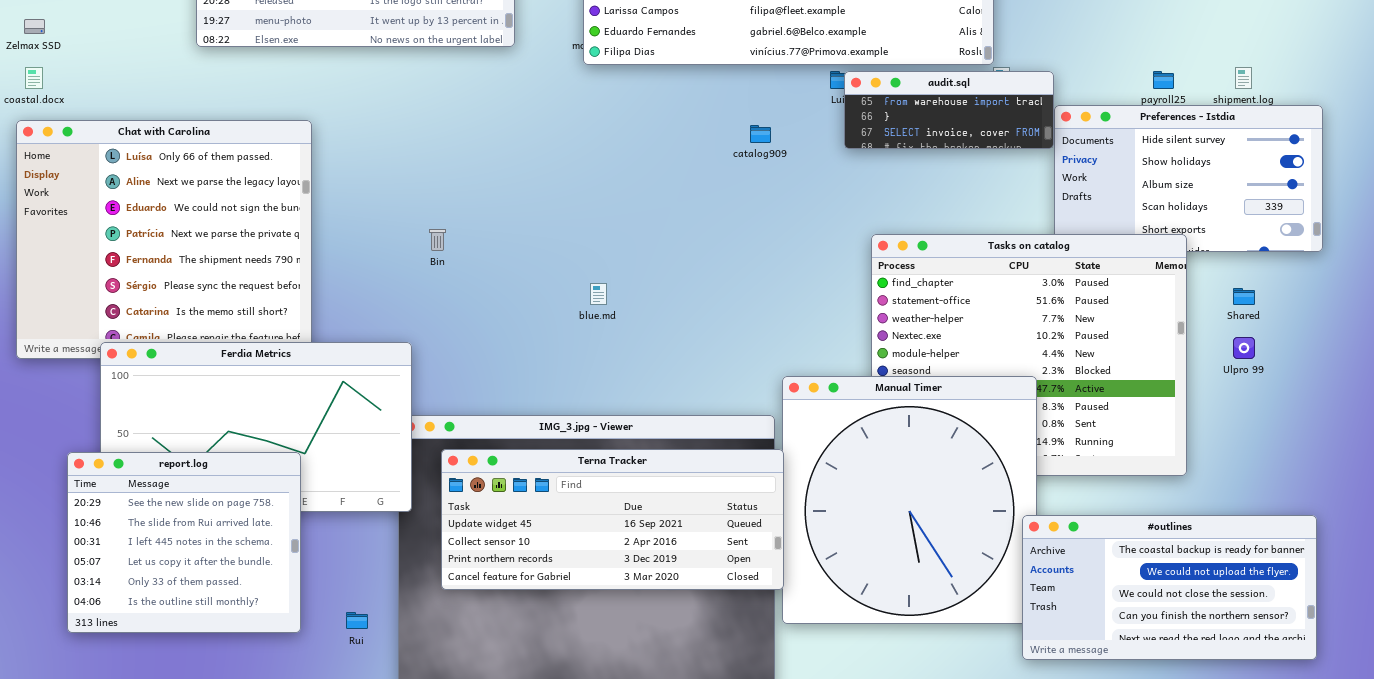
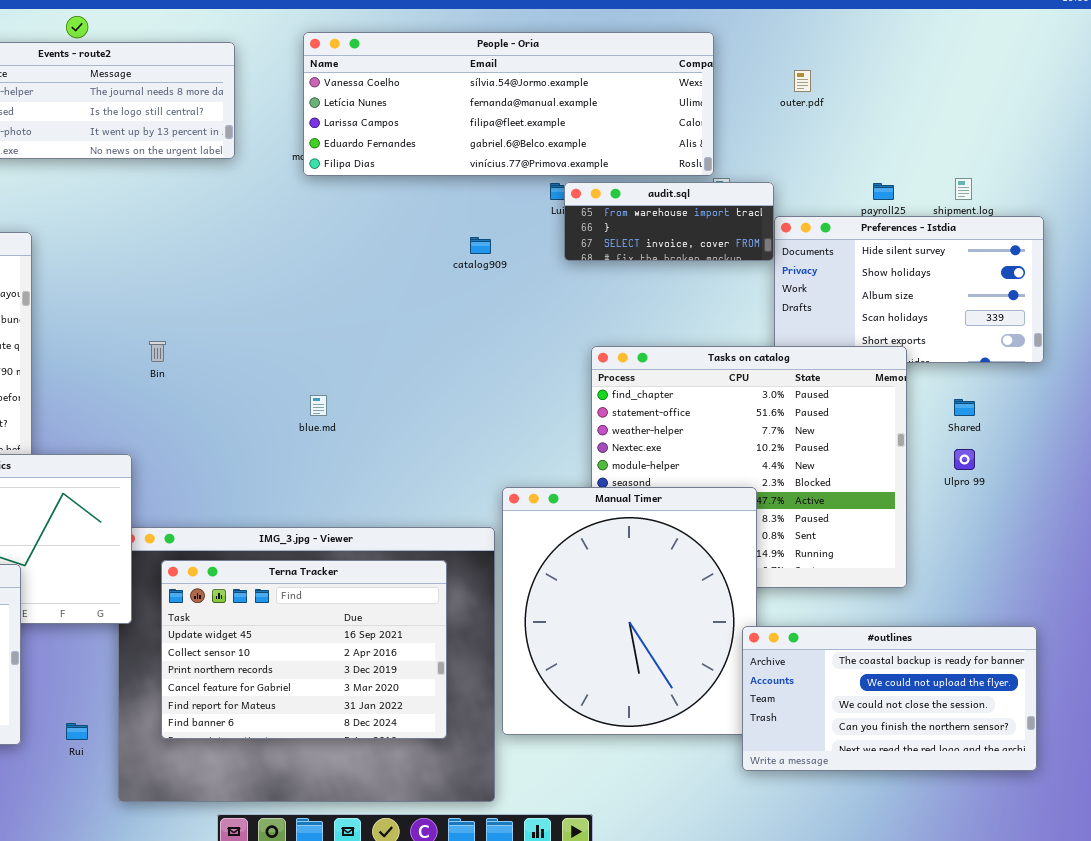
Terna Tracker: [441,449,784,590] -> [161,560,447,739], resized

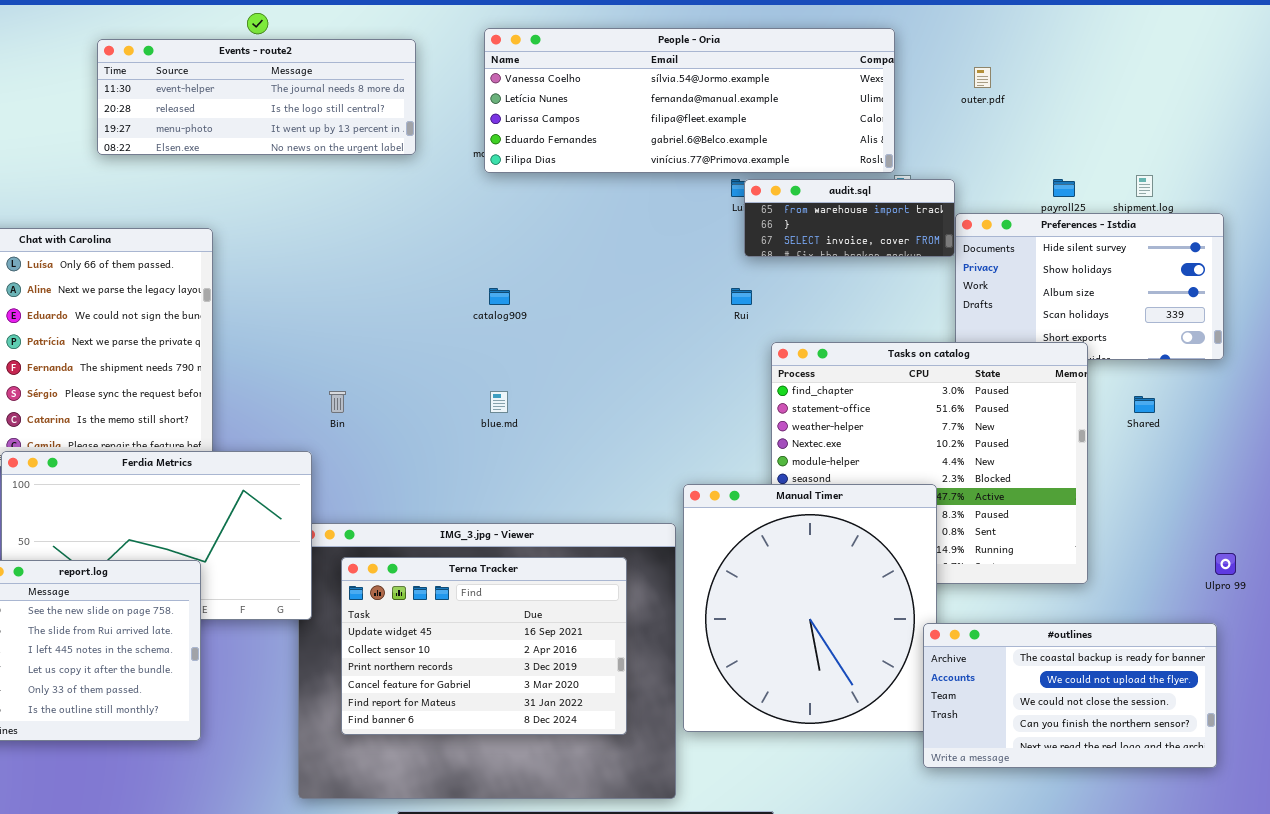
catalog909: [470,237,491,254] -> [489,288,510,305], moved
Bin: [149,341,166,362] -> [329,391,346,413], moved
Ulpro 99: [954,449,975,470] -> [1215,553,1236,575], moved
Rui: [66,723,88,740] -> [731,288,752,305], moved

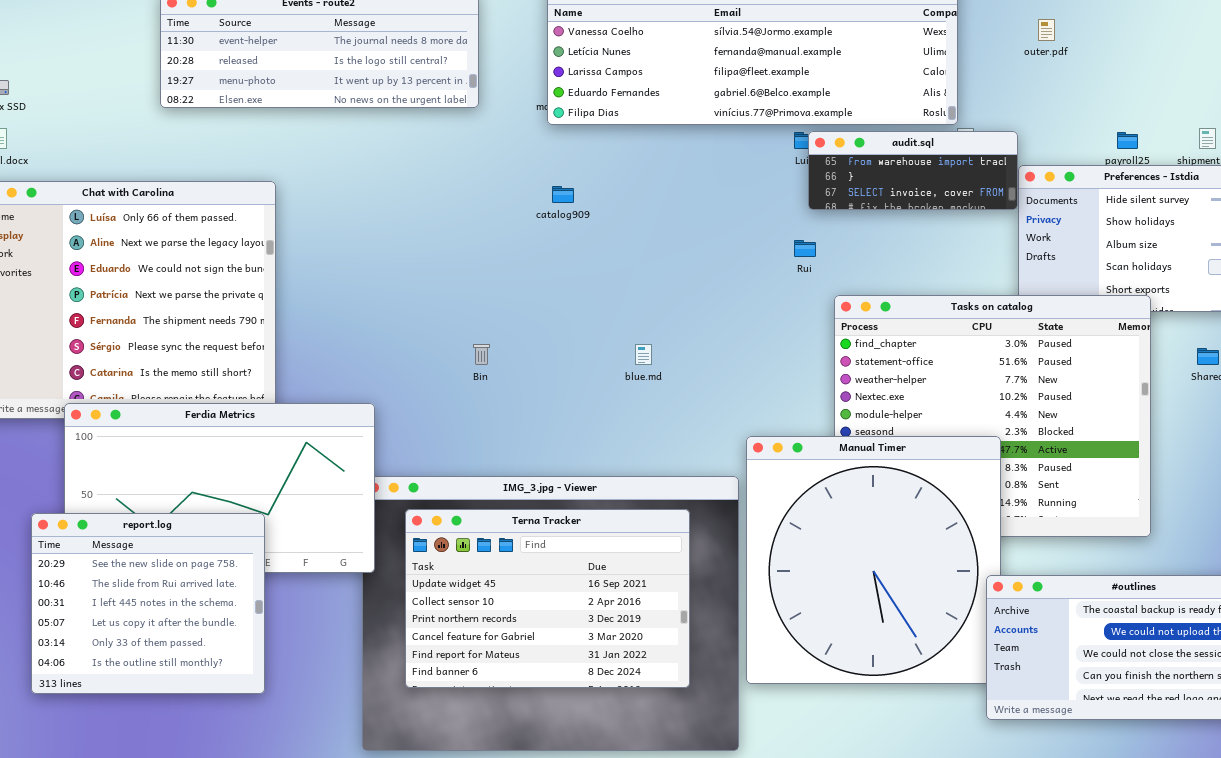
catalog909: [489,288,510,305] -> [552,186,574,203], moved
Bin: [329,391,346,413] -> [473,344,490,365], moved
blue.md: [490,391,508,413] -> [635,344,652,365], moved

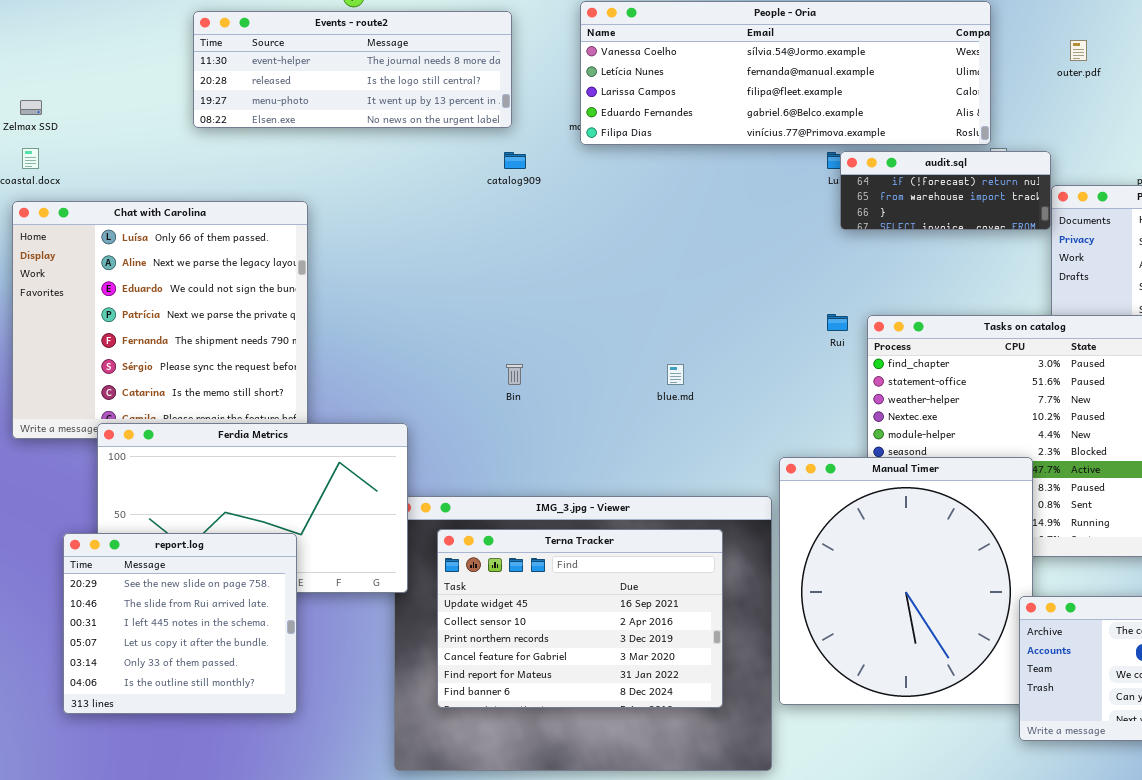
audit.sql: [808,131,1018,210] -> [840,151,1051,230], scrolled up 1 row
catalog909: [552,186,574,203] -> [504,152,526,169], moved
Rui: [794,240,816,257] -> [827,314,848,331], moved

